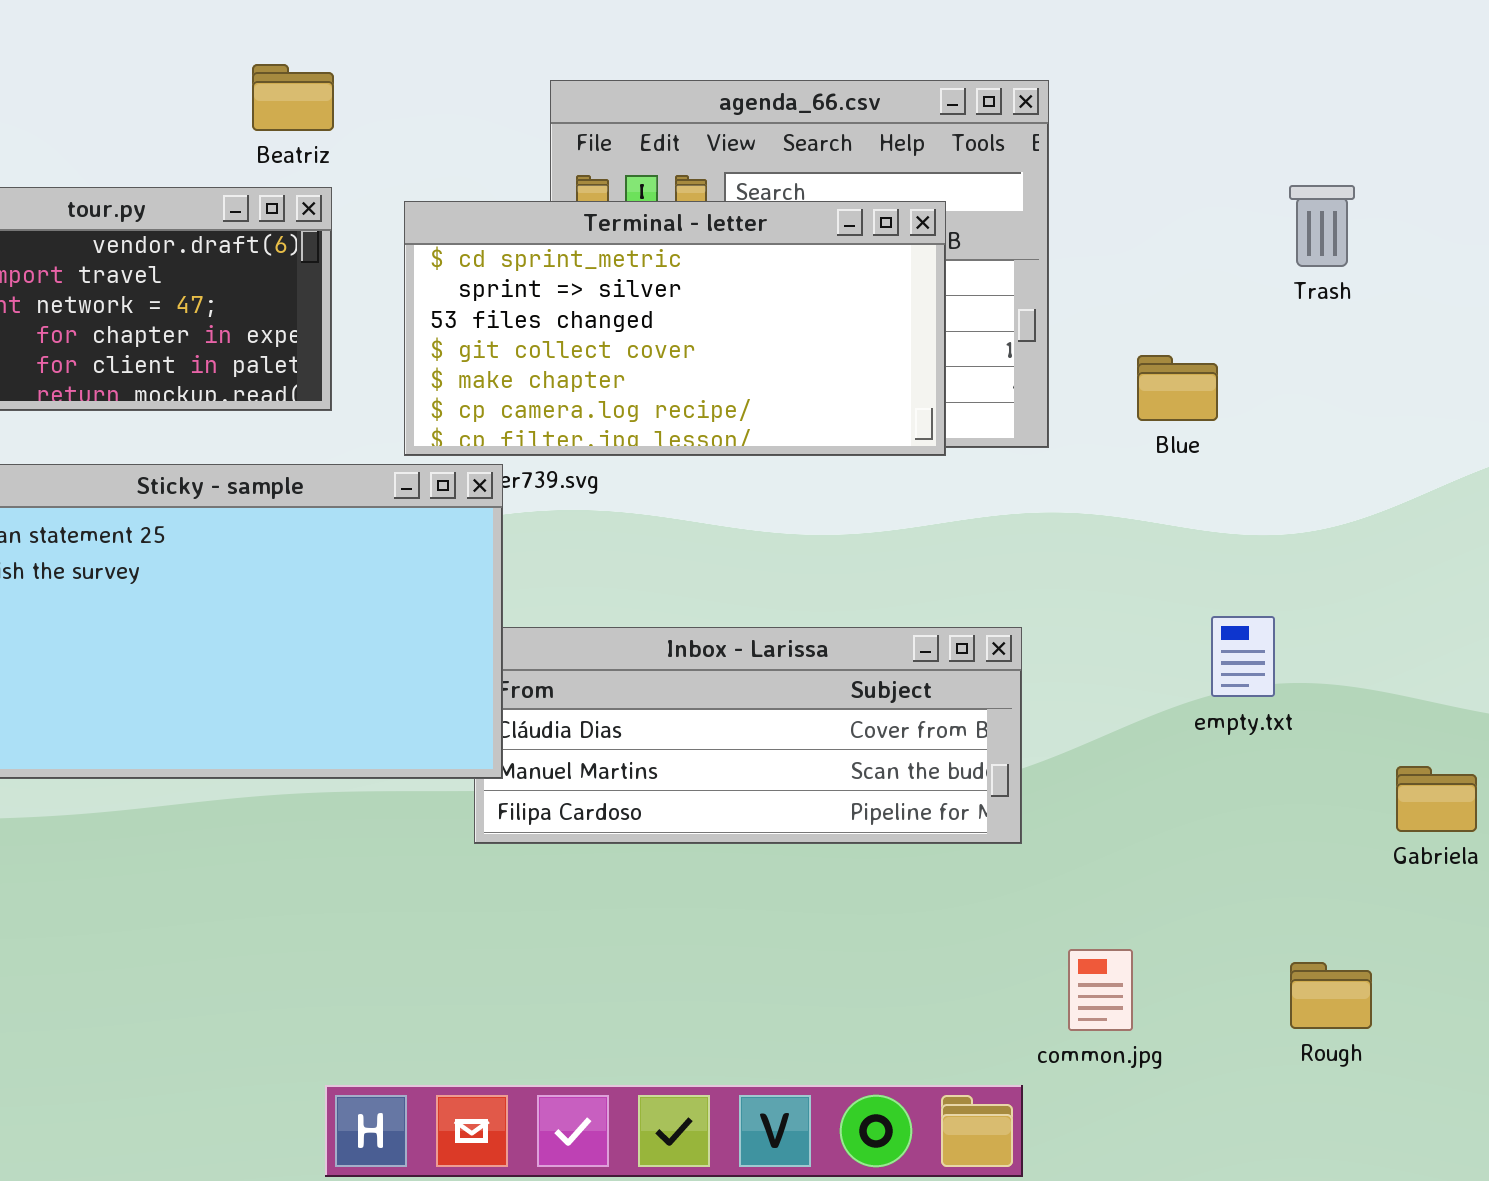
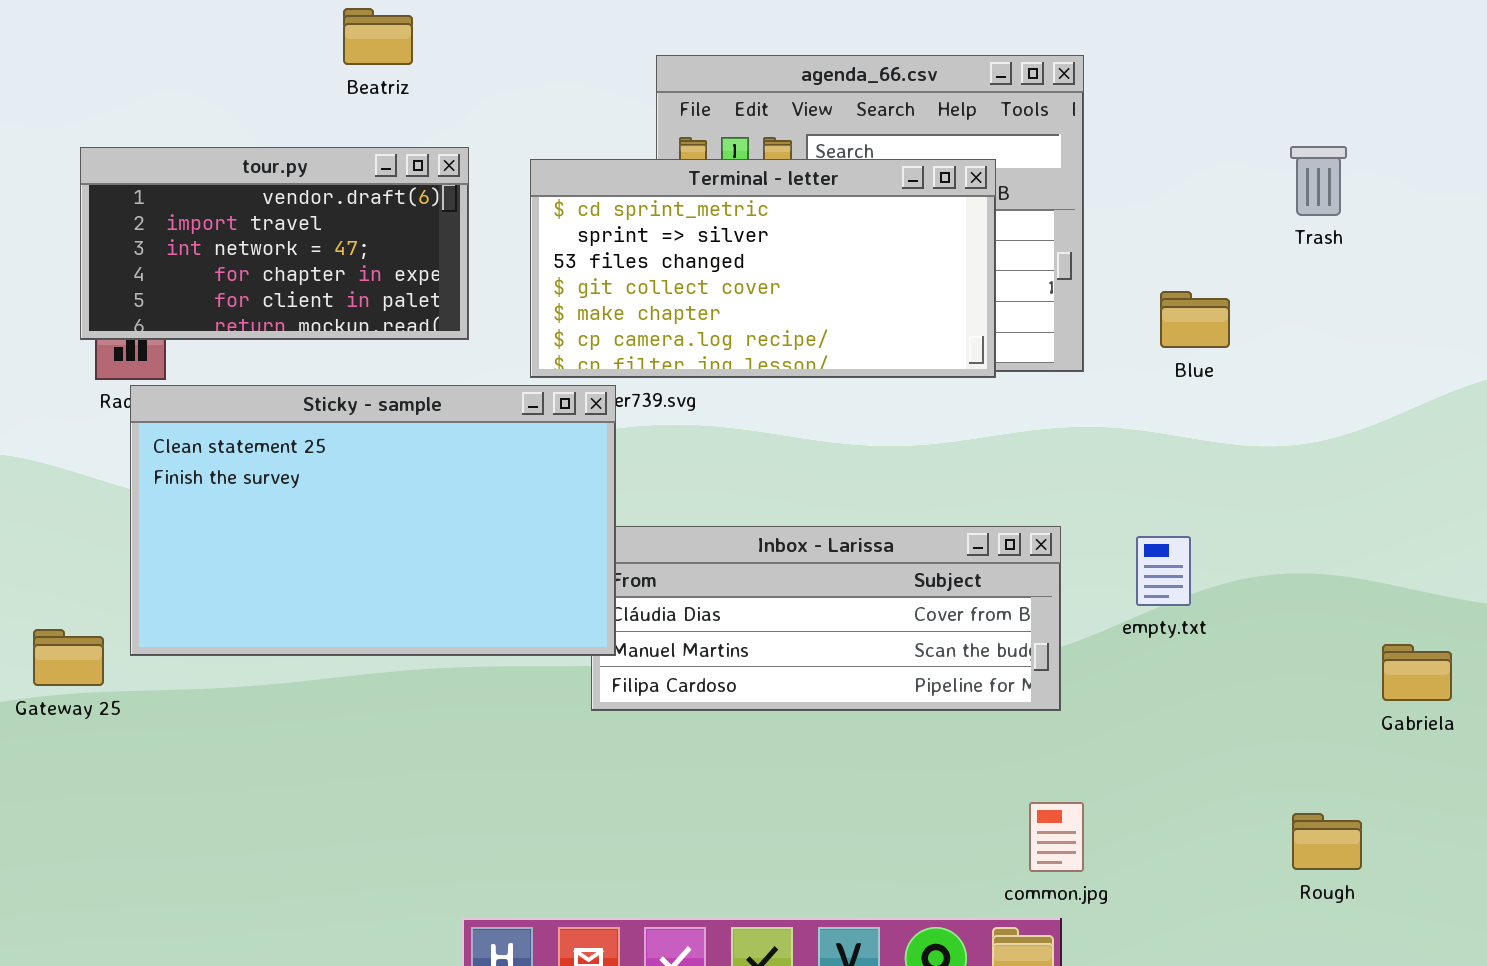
Beatriz: [252,64,334,131] -> [343,8,413,65], moved
empty.txt: [1211,616,1275,697] -> [1136,536,1191,606], moved
common.jpg: [1068,949,1133,1031] -> [1029,802,1084,872], moved

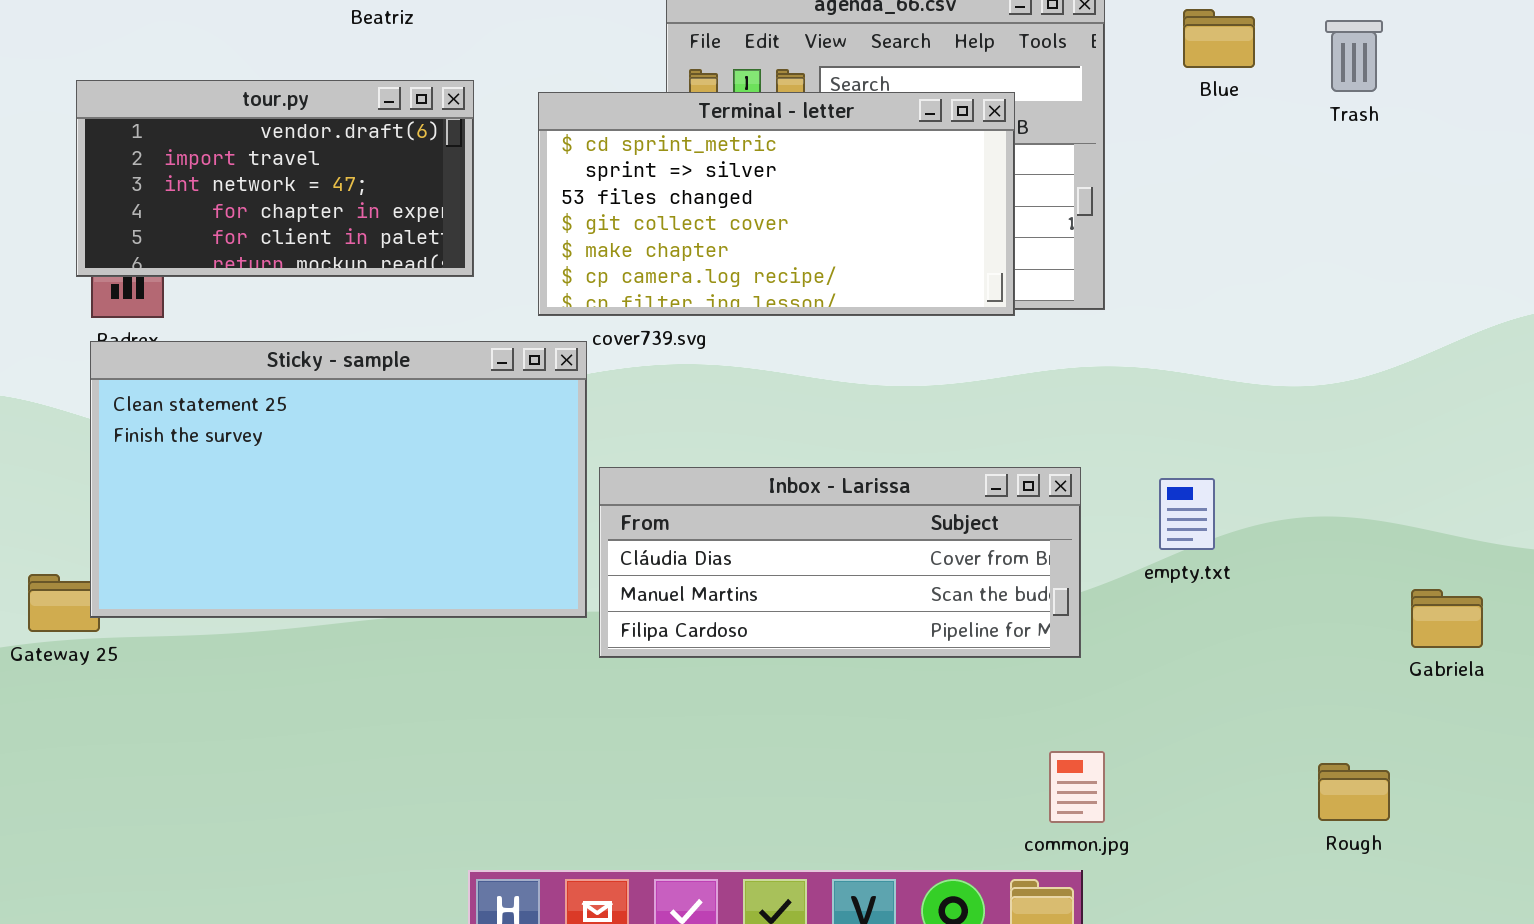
Trash: [1290,146,1347,216] -> [1325,20,1383,92], moved
Blue: [1160,291,1230,348] -> [1183,9,1255,68], moved
Sticky - sample: [130,385,616,656] -> [90,341,587,618], moved

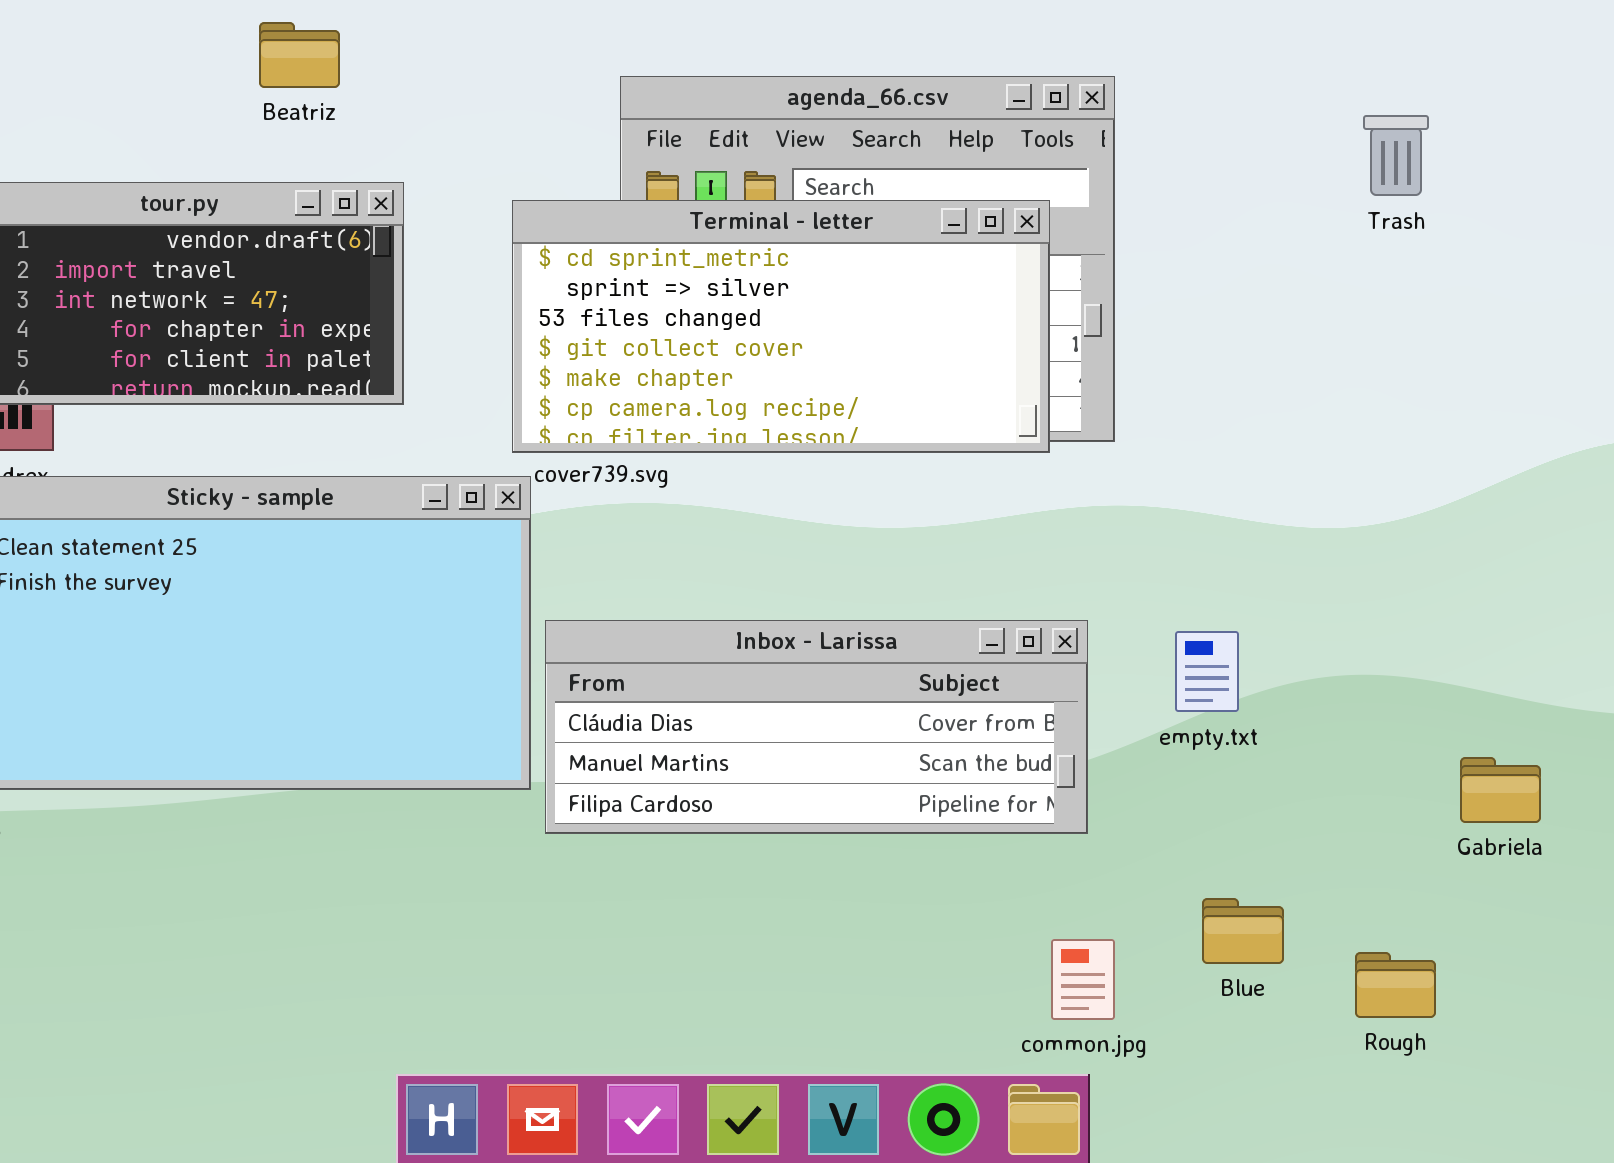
Blue: [1183,9,1255,68] -> [1202,898,1284,964], moved
Terminal - letter: [538,92,1015,316] -> [512,200,1050,453], moved

